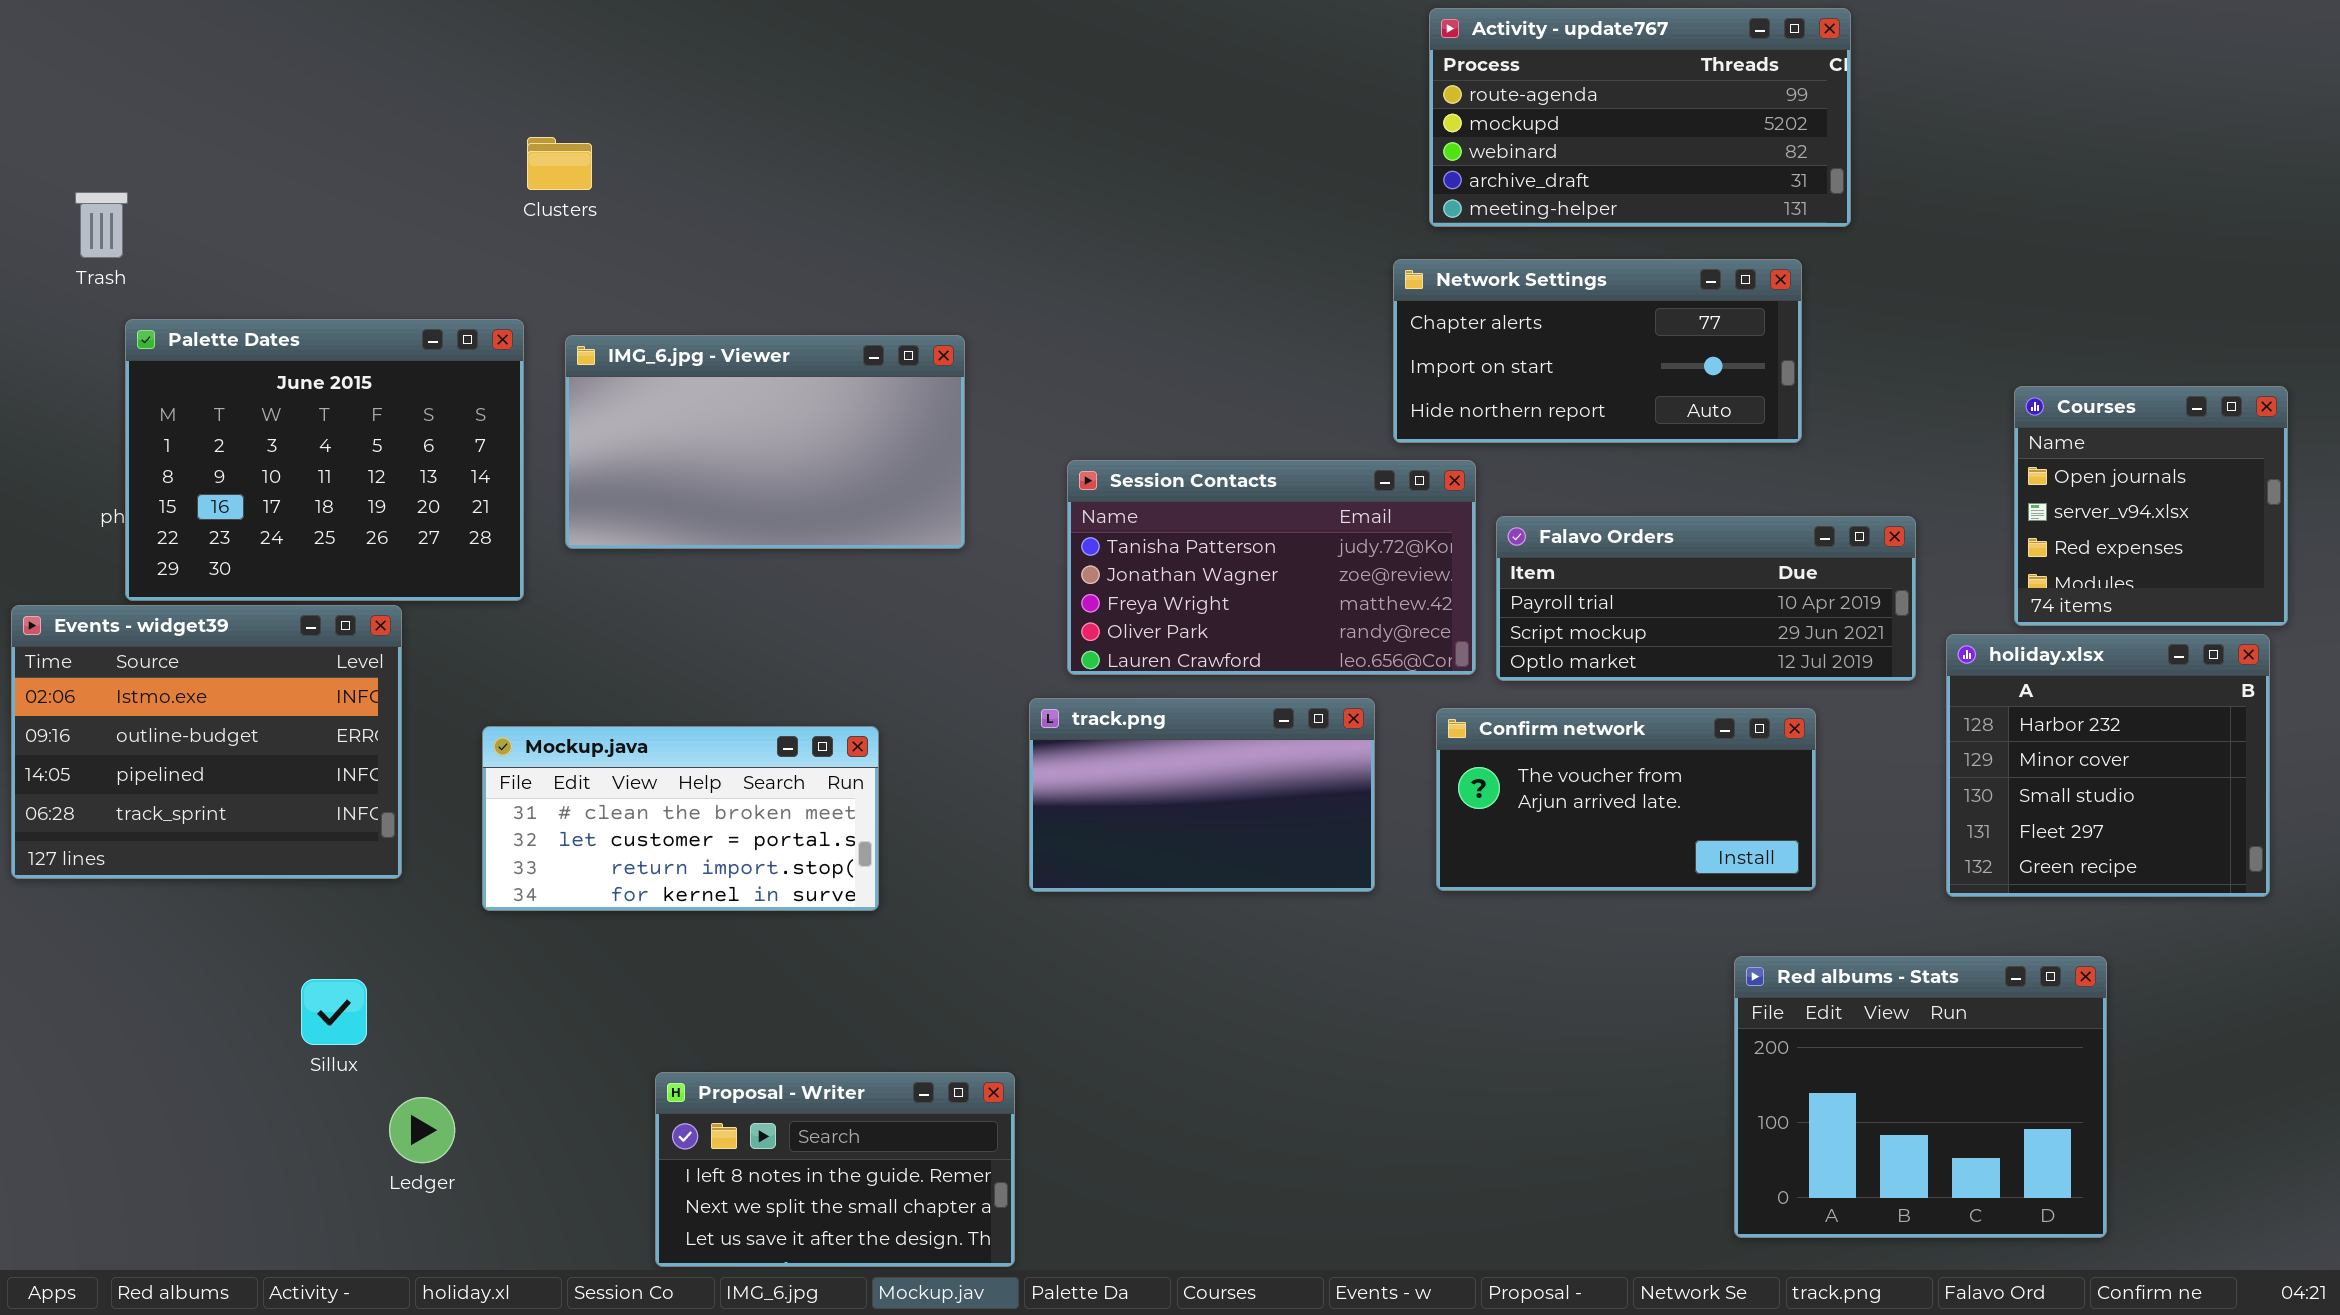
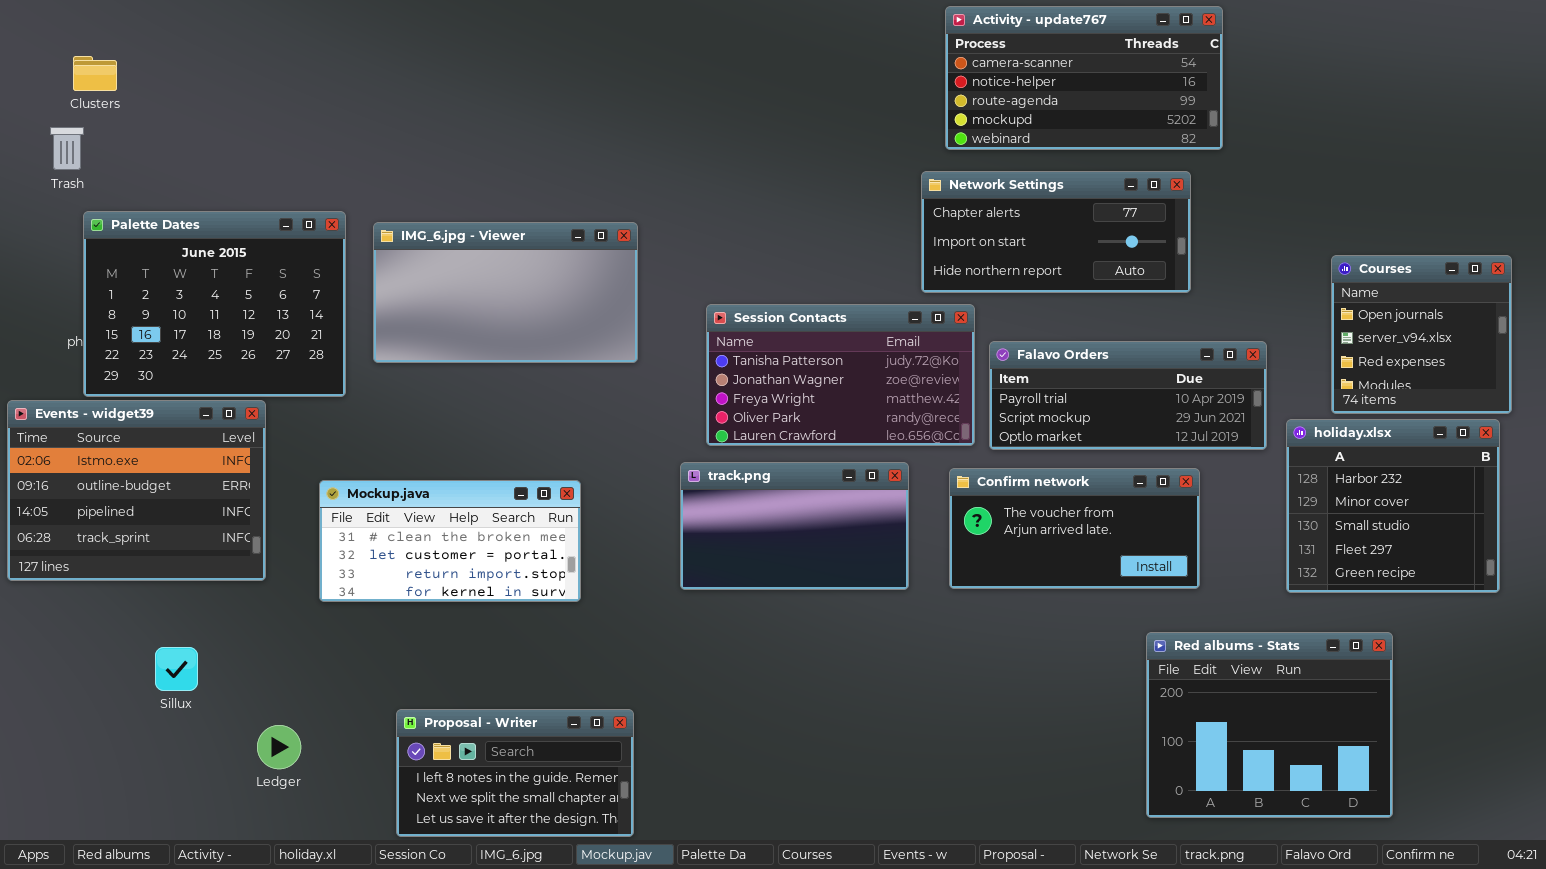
Activity - update767: [1429,8,1851,227] -> [945,6,1223,150], scrolled up 2 rows
Clusters: [527,137,592,190] -> [73,56,117,91], moved
Sillux: [301,979,367,1045] -> [155,647,198,691], moved
Proposal - Writer: [655,1072,1015,1267] -> [396,709,634,837], moved

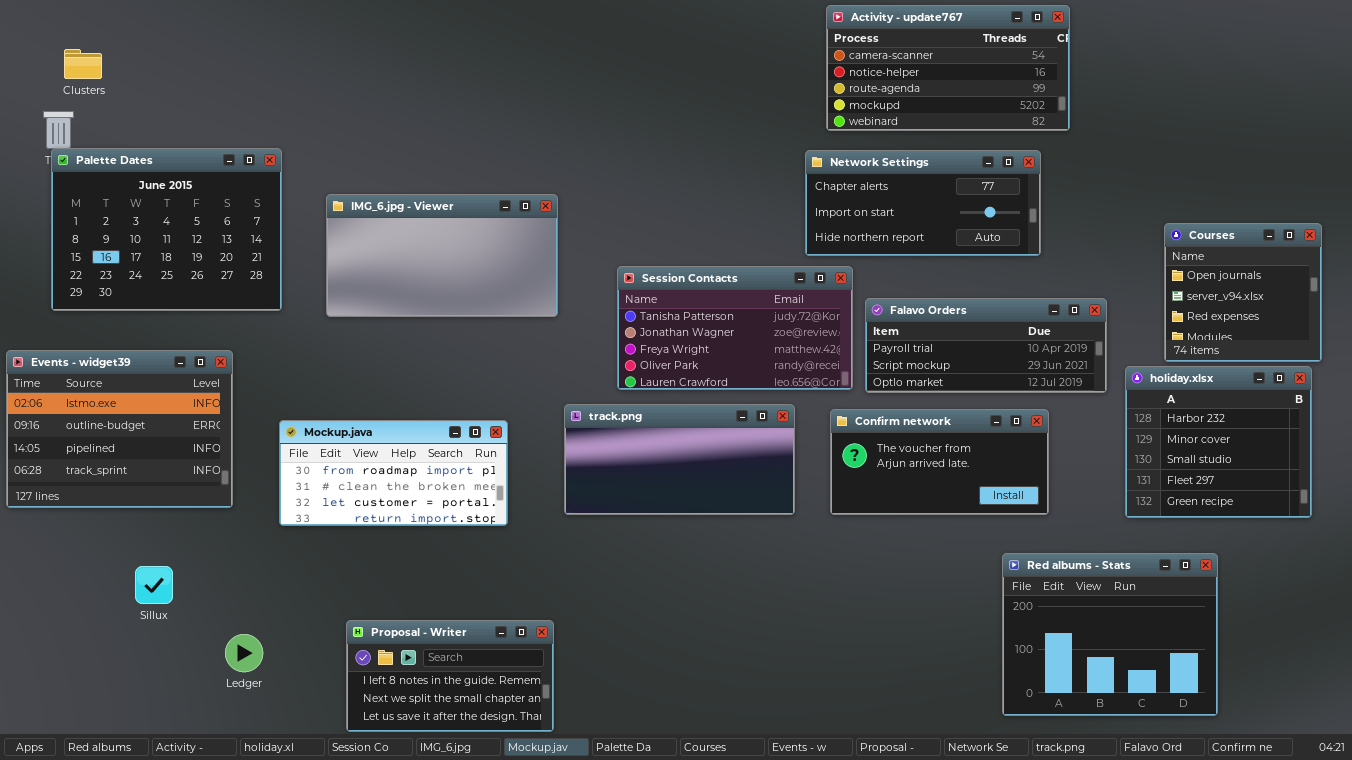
Palette Dates: [83,211,346,397] -> [51,148,282,311], moved
track.png: [680,462,909,590] -> [564,404,795,515], resized
Mockup.java: [319,480,581,602] -> [279,420,508,526], scrolled up 1 row

